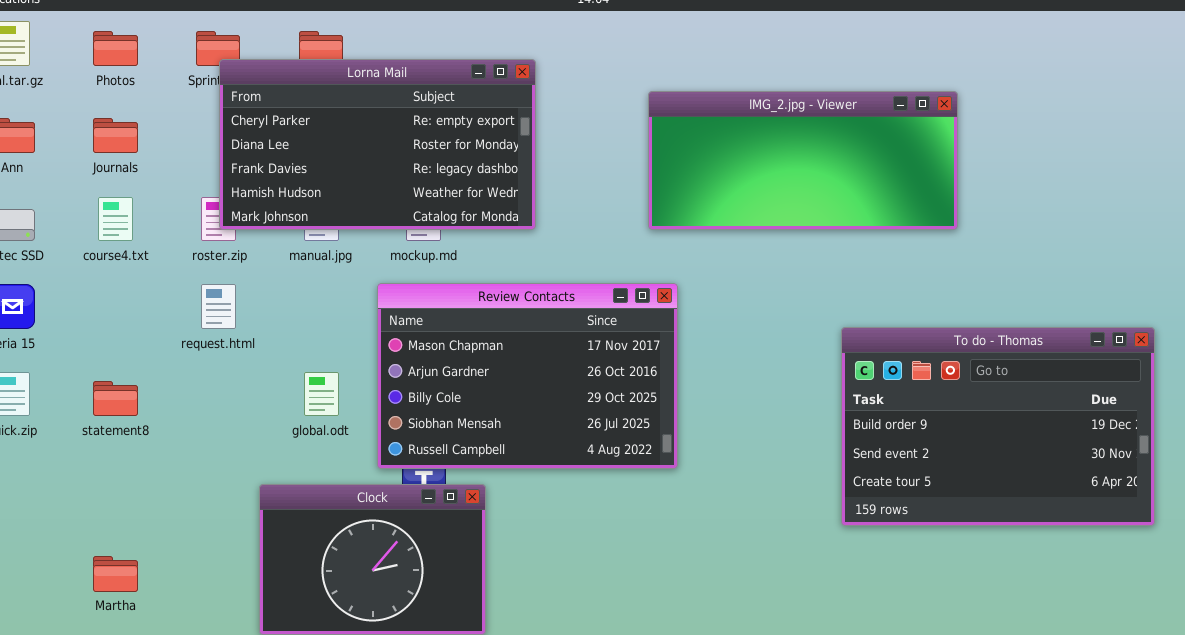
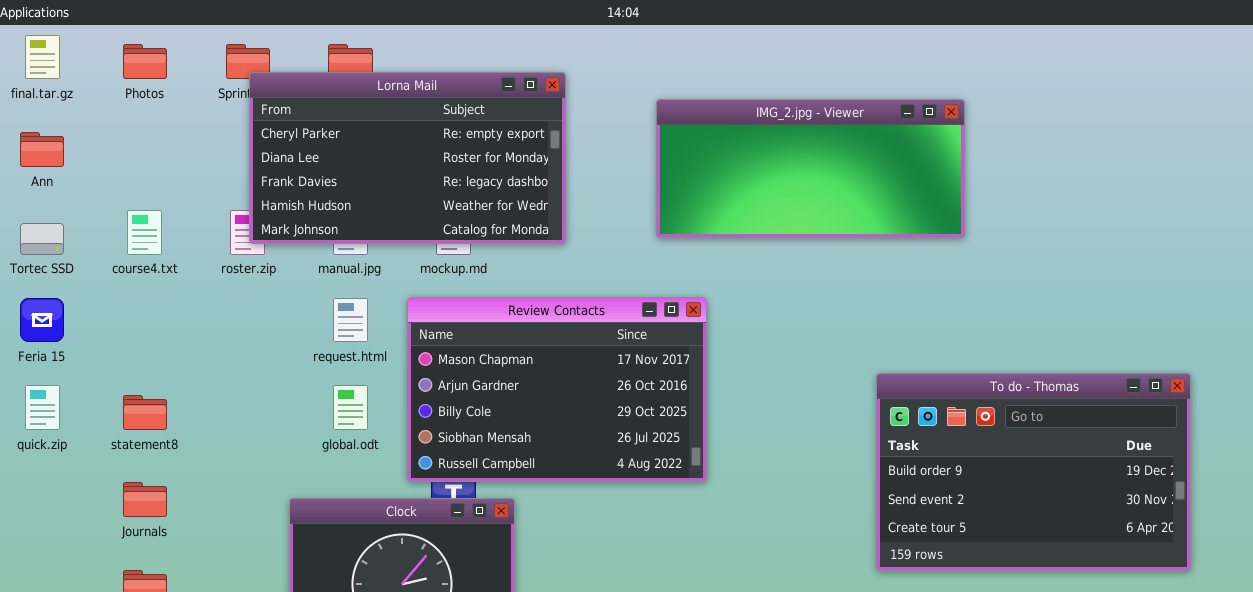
IMG_2.jpg - Viewer: [648,91,958,230] -> [656,99,965,238], moved
Journals: [93,118,138,153] -> [123,482,167,517], moved
request.html: [201,284,236,329] -> [333,298,368,342], moved
To do - Thomas: [841,327,1155,526] -> [876,373,1191,571], moved

